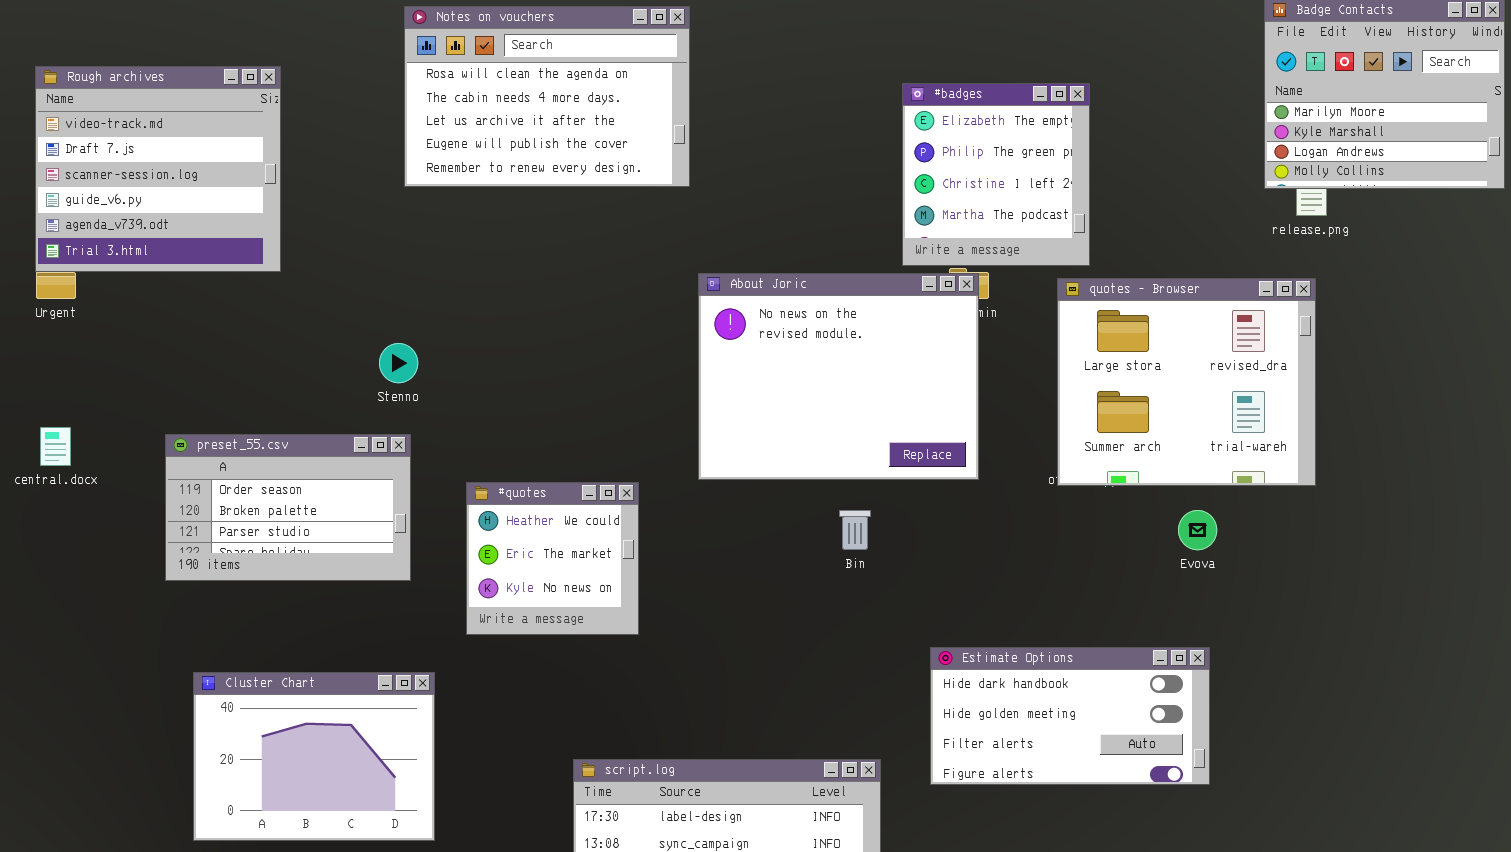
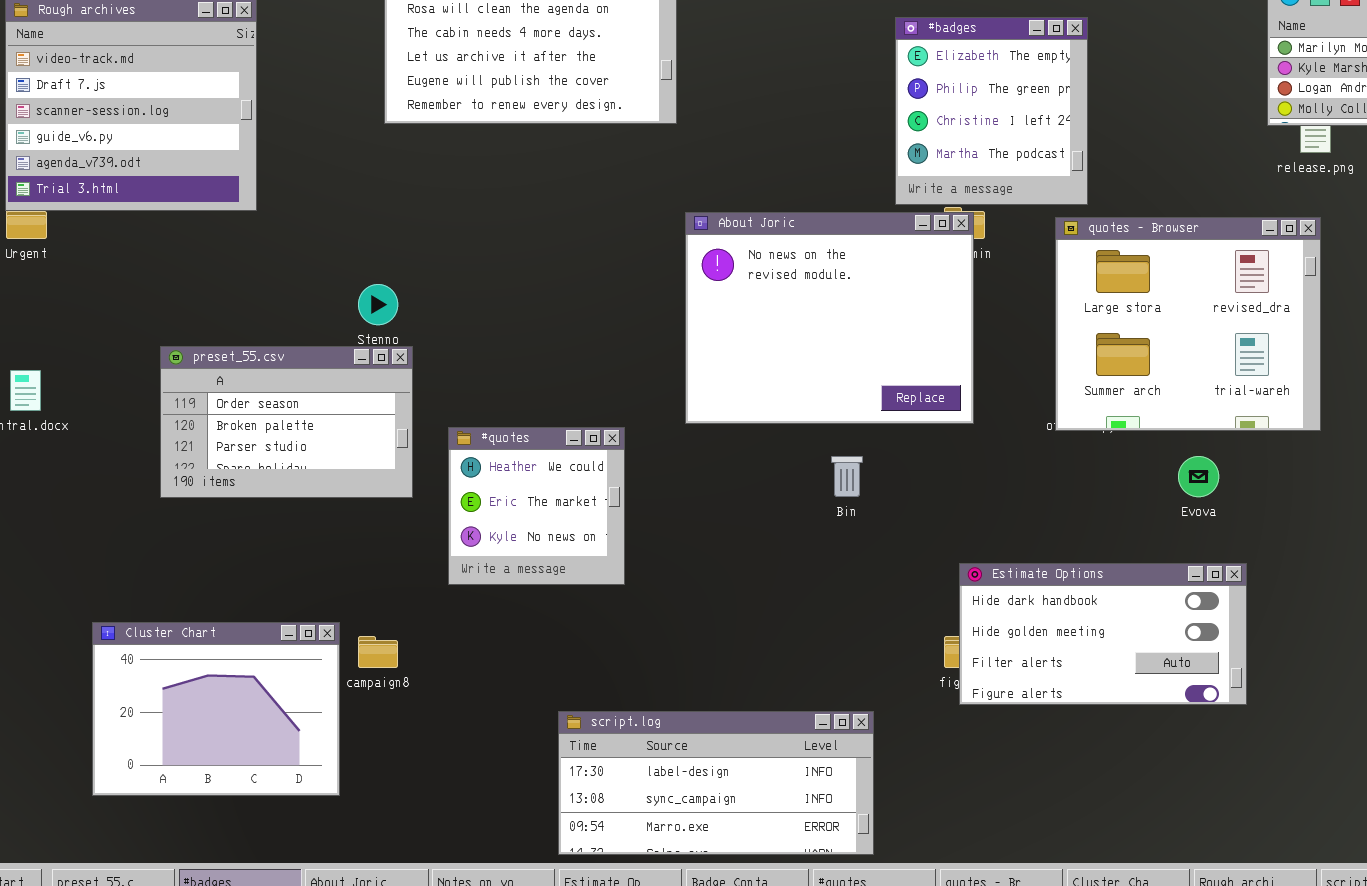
preset_55.csv: [165,434,411,581] -> [160,346,413,498], moved
Estimate Options: [930,647,1210,785] -> [959,563,1247,705], moved
Cluster Chart: [193,672,435,841] -> [92,622,340,796], moved

